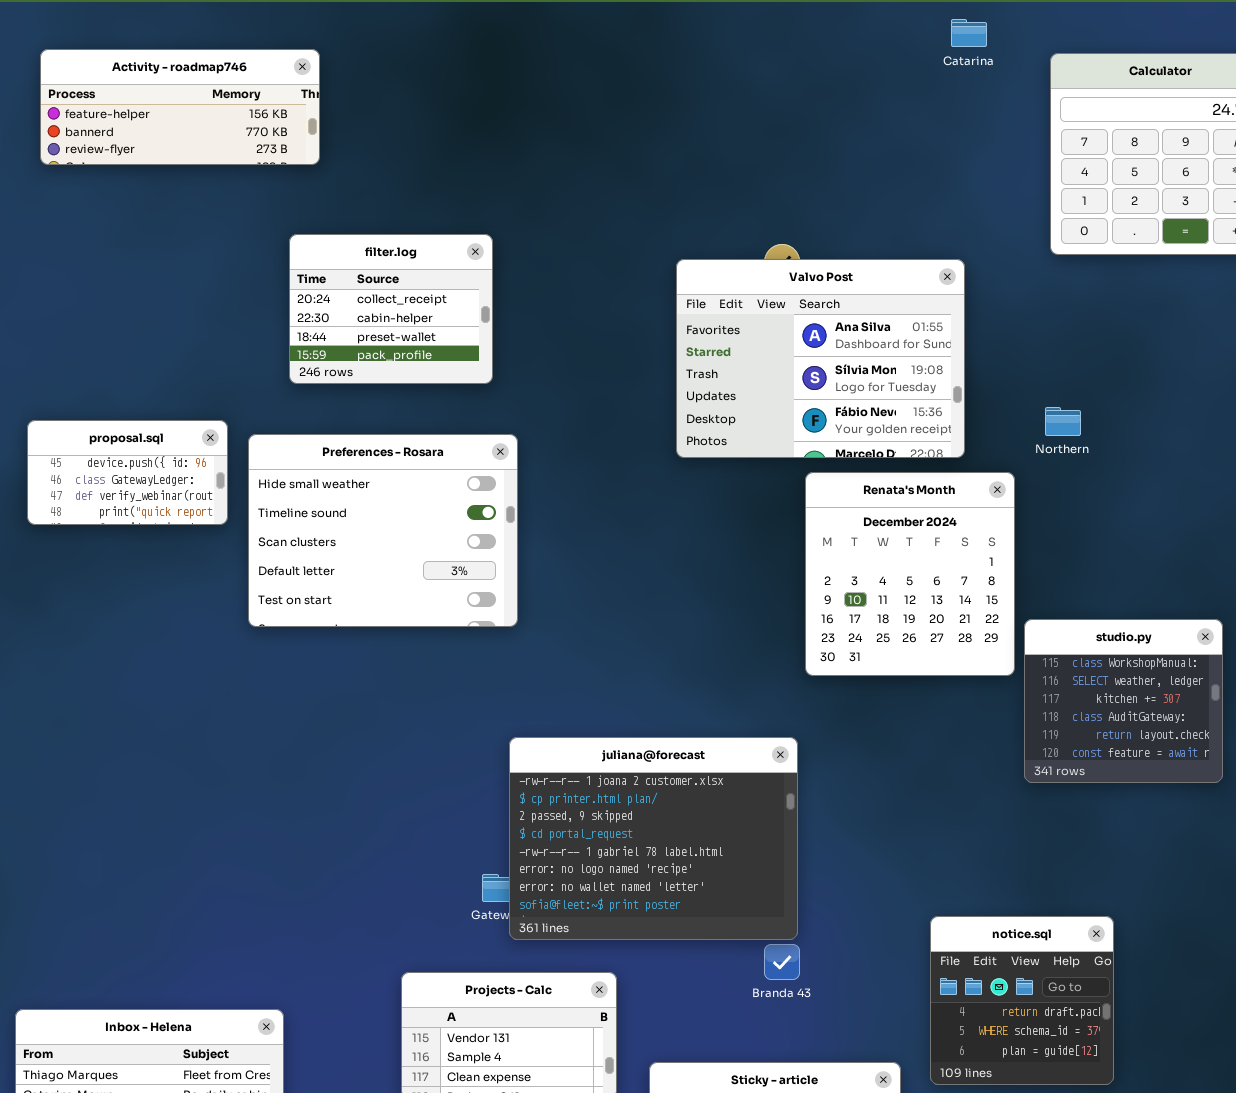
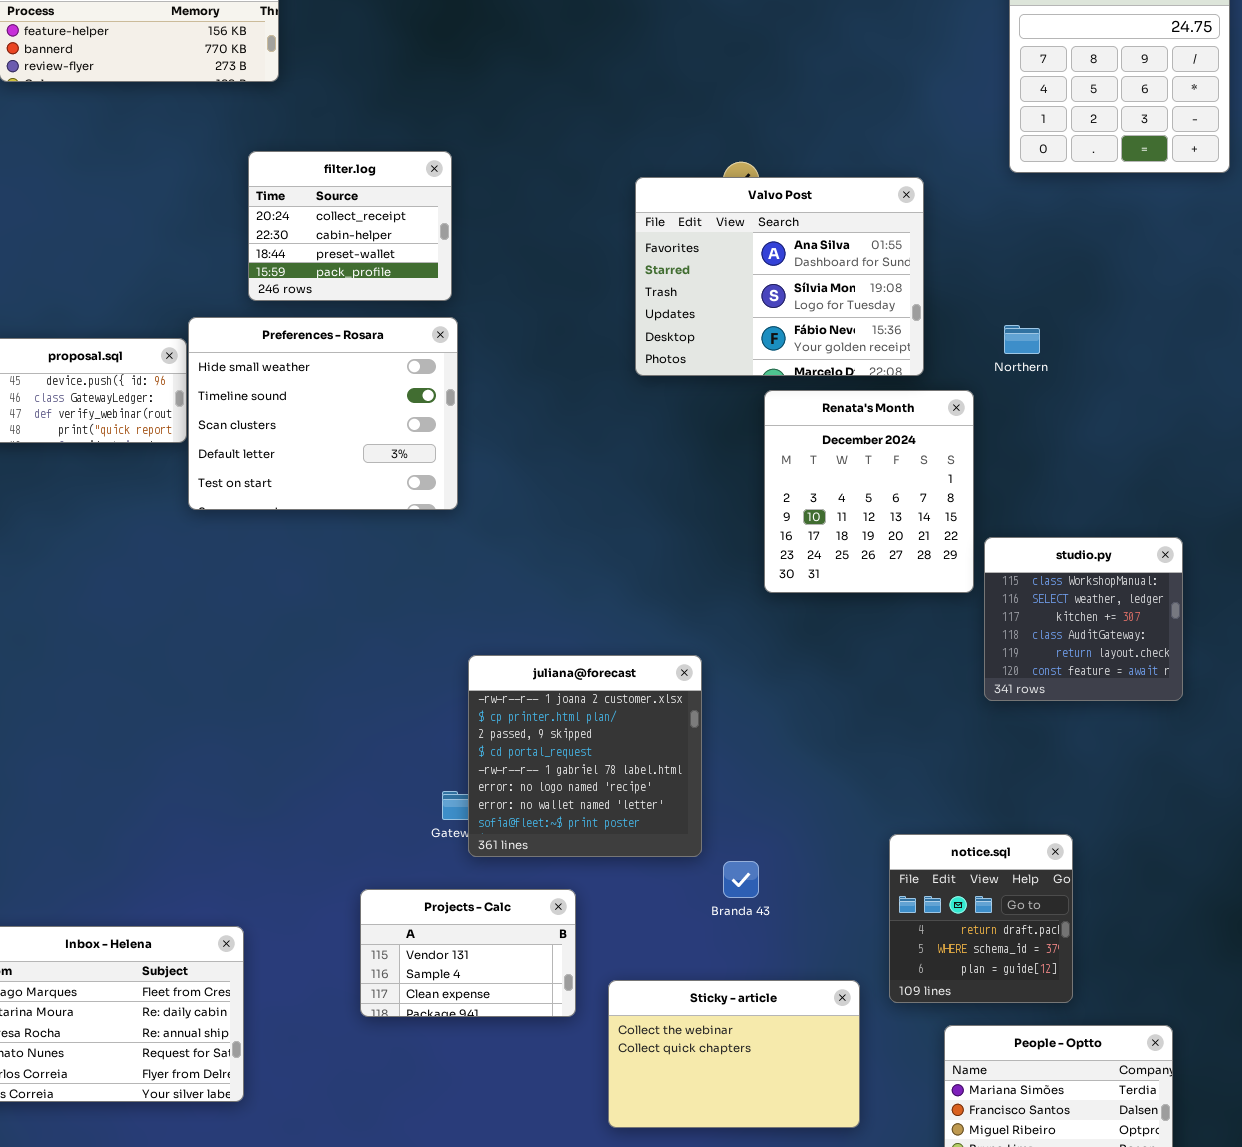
Preferences - Rosara: [248,434,518,627] -> [188,317,458,510], moved
juliana@forecast: [509,737,798,940] -> [468,655,702,857], resized

